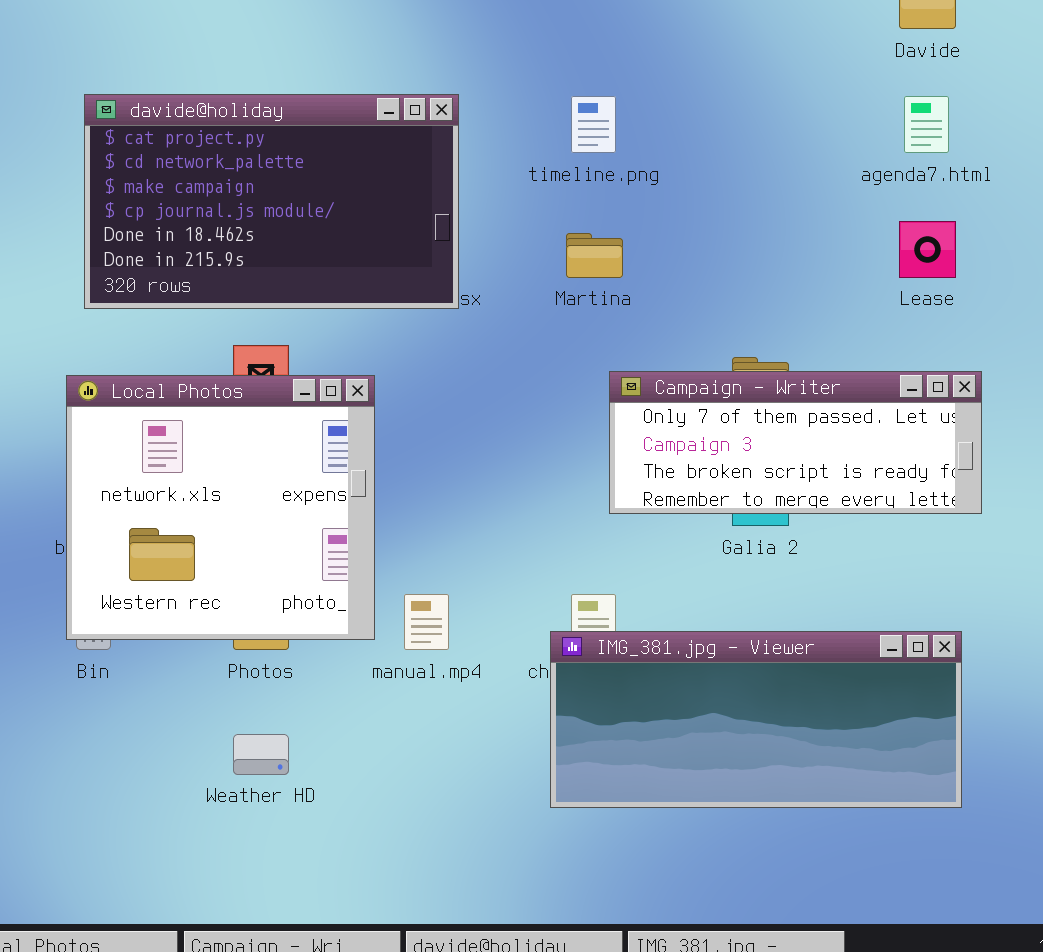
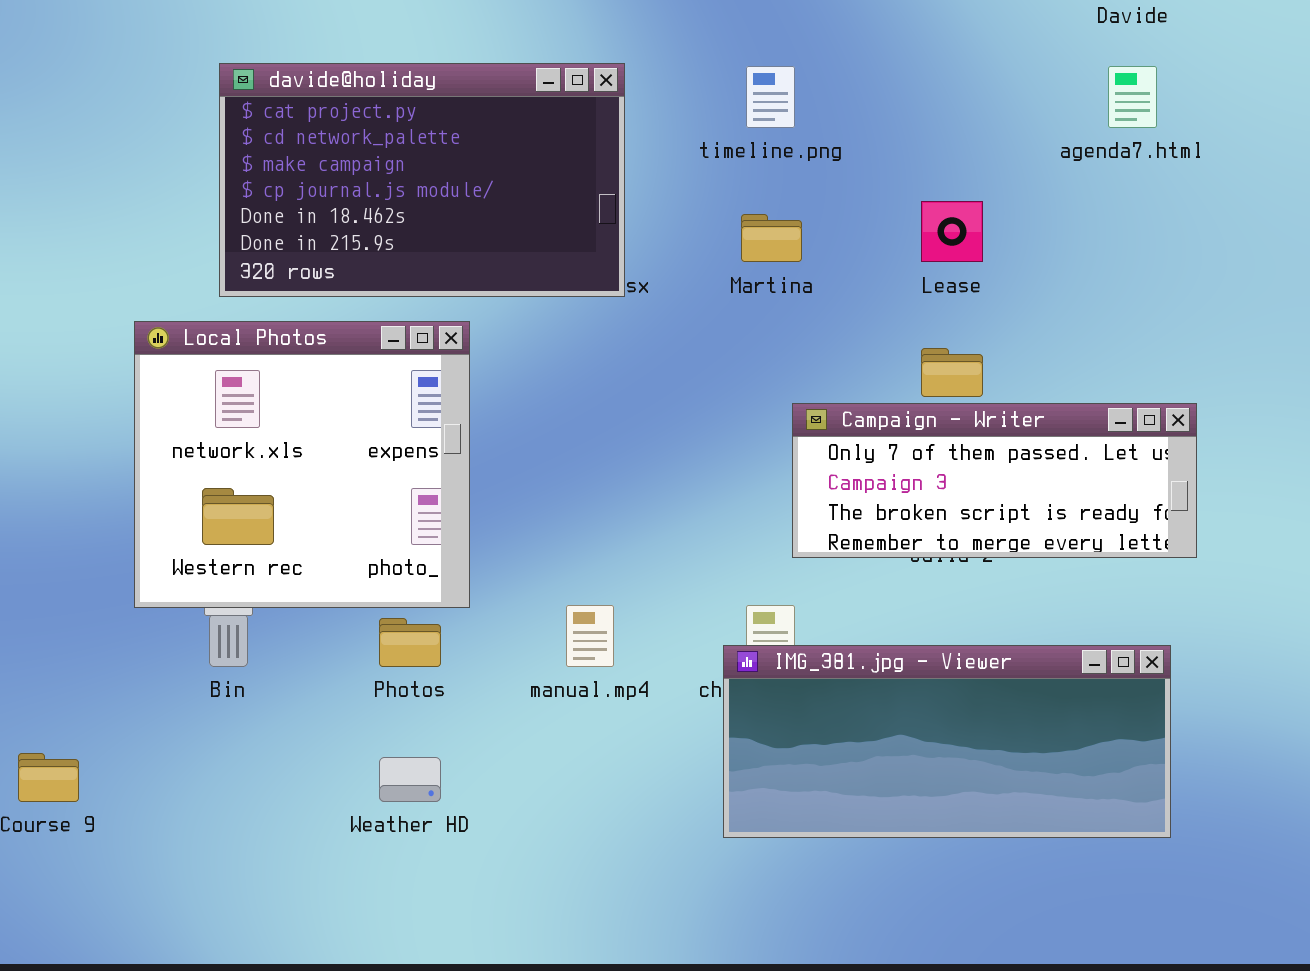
Lease: [899,221,956,278] -> [921,201,983,262], moved
Campaign - Writer: [609,371,982,514] -> [792,403,1197,558], moved
Local Photos: [66,375,375,640] -> [134,321,470,608], moved

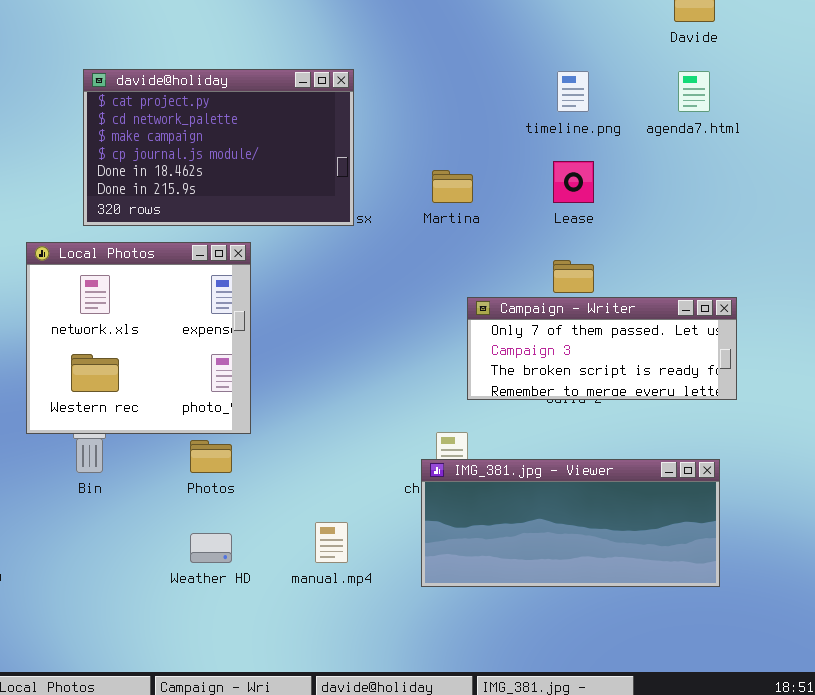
timeline.png: [746,66,795,128] -> [557,71,589,112], moved
manual.mp4: [566,605,614,667] -> [315,522,348,563], moved

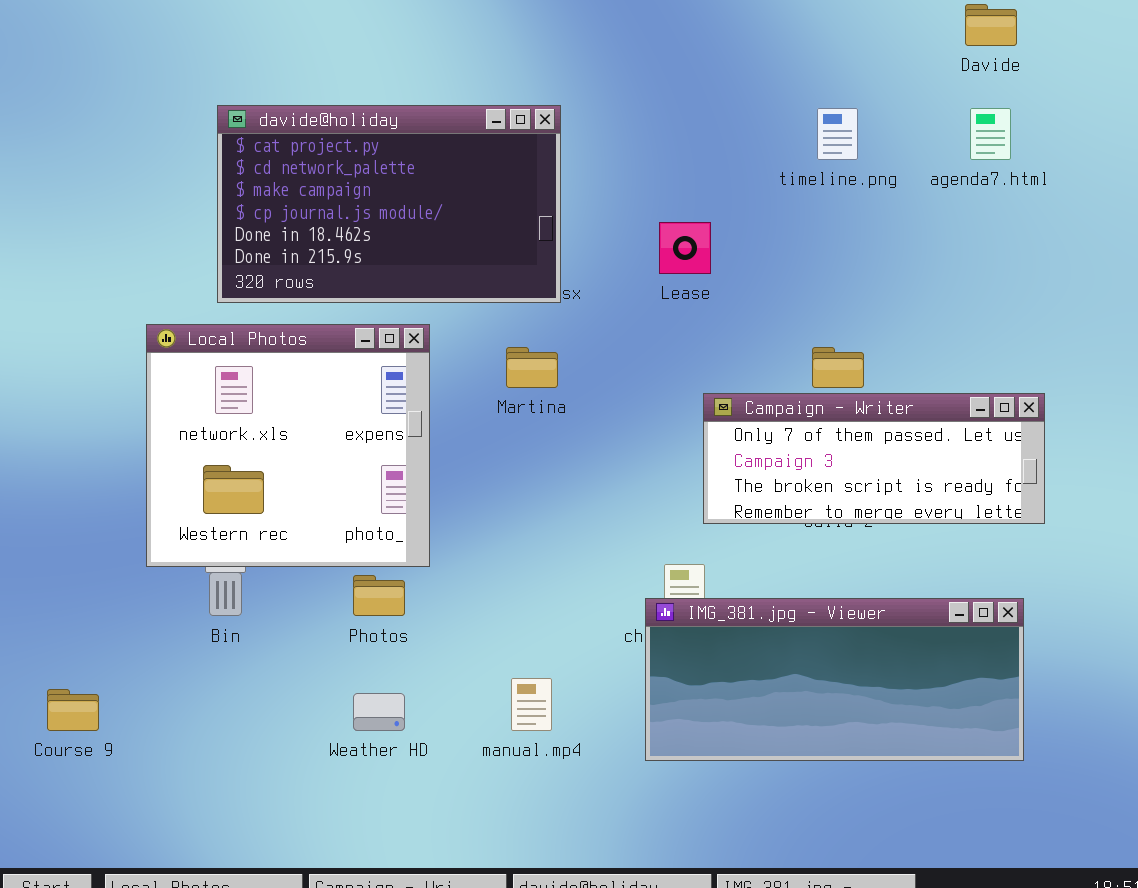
Lease: [553,161,594,203] -> [659,222,711,274], moved
Martina: [432,170,473,203] -> [506,347,558,388], moved

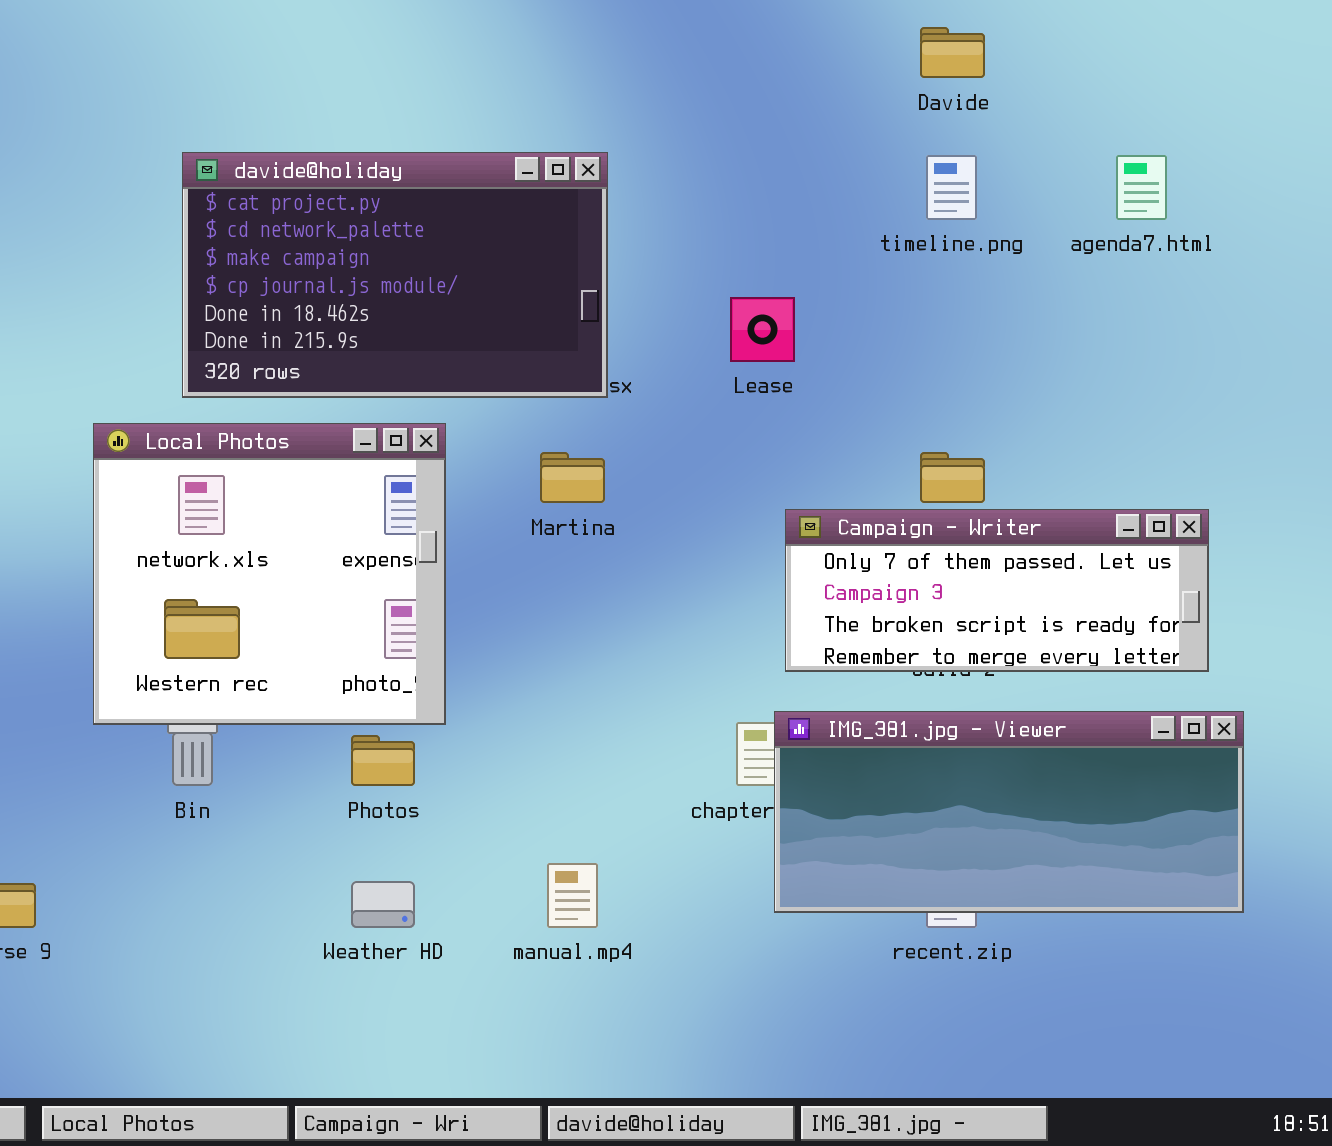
Davide: [965,4,1017,46] -> [920,27,985,78], moved
IMG_381.jpg - Viewer: [645,598,1024,761] -> [774,711,1244,913], moved

